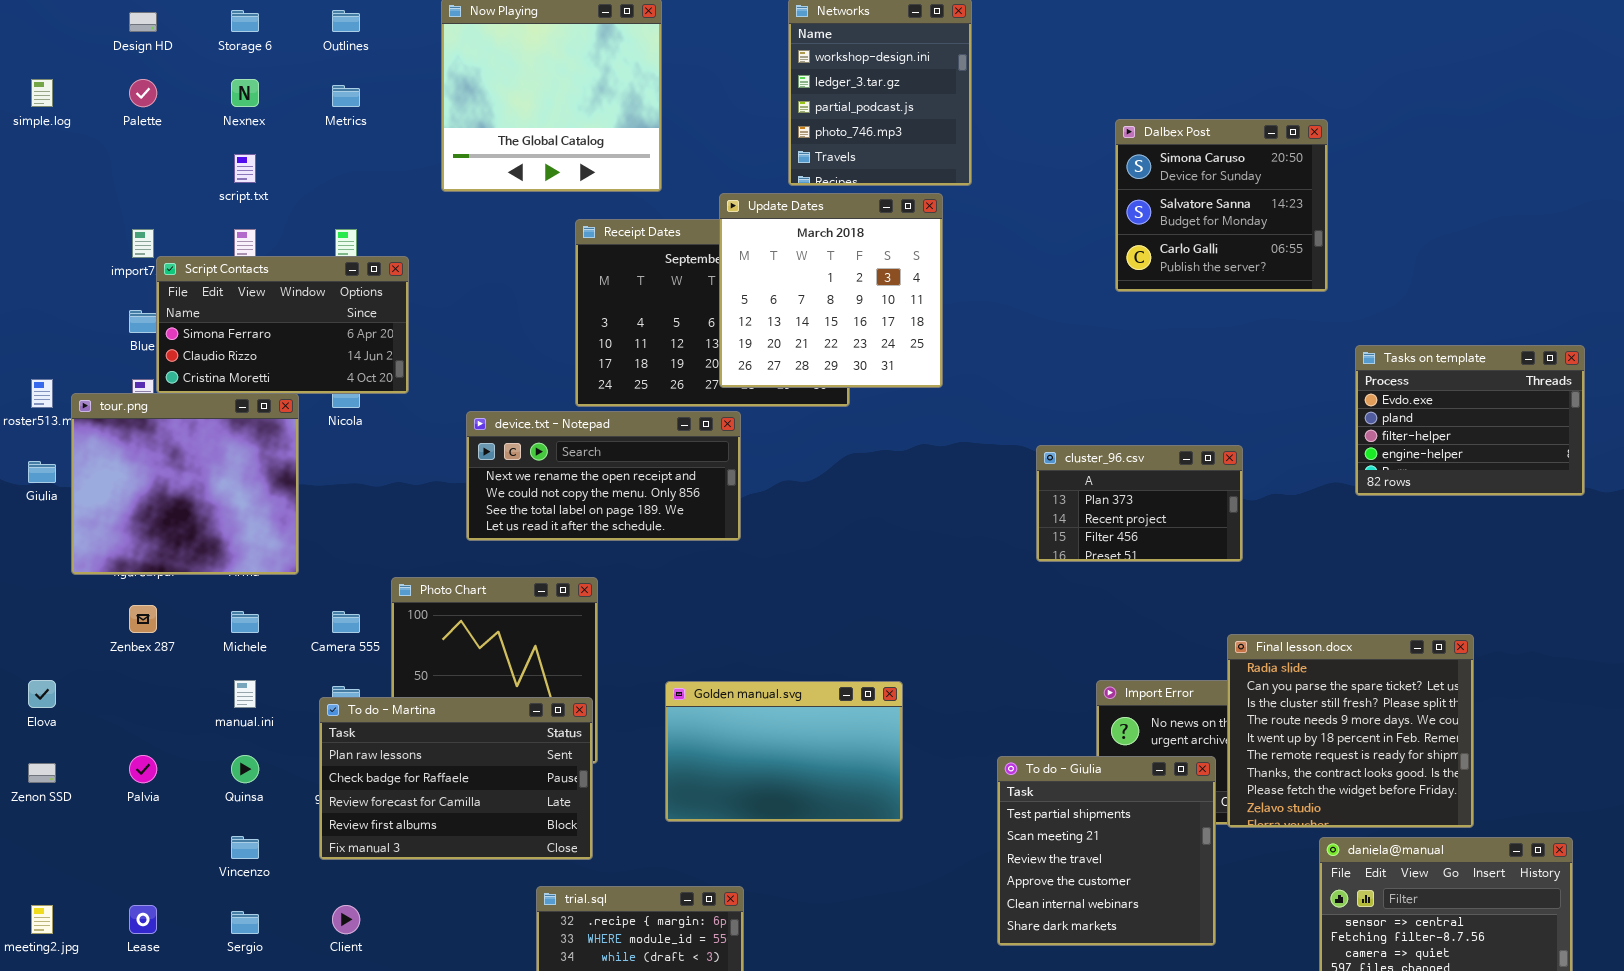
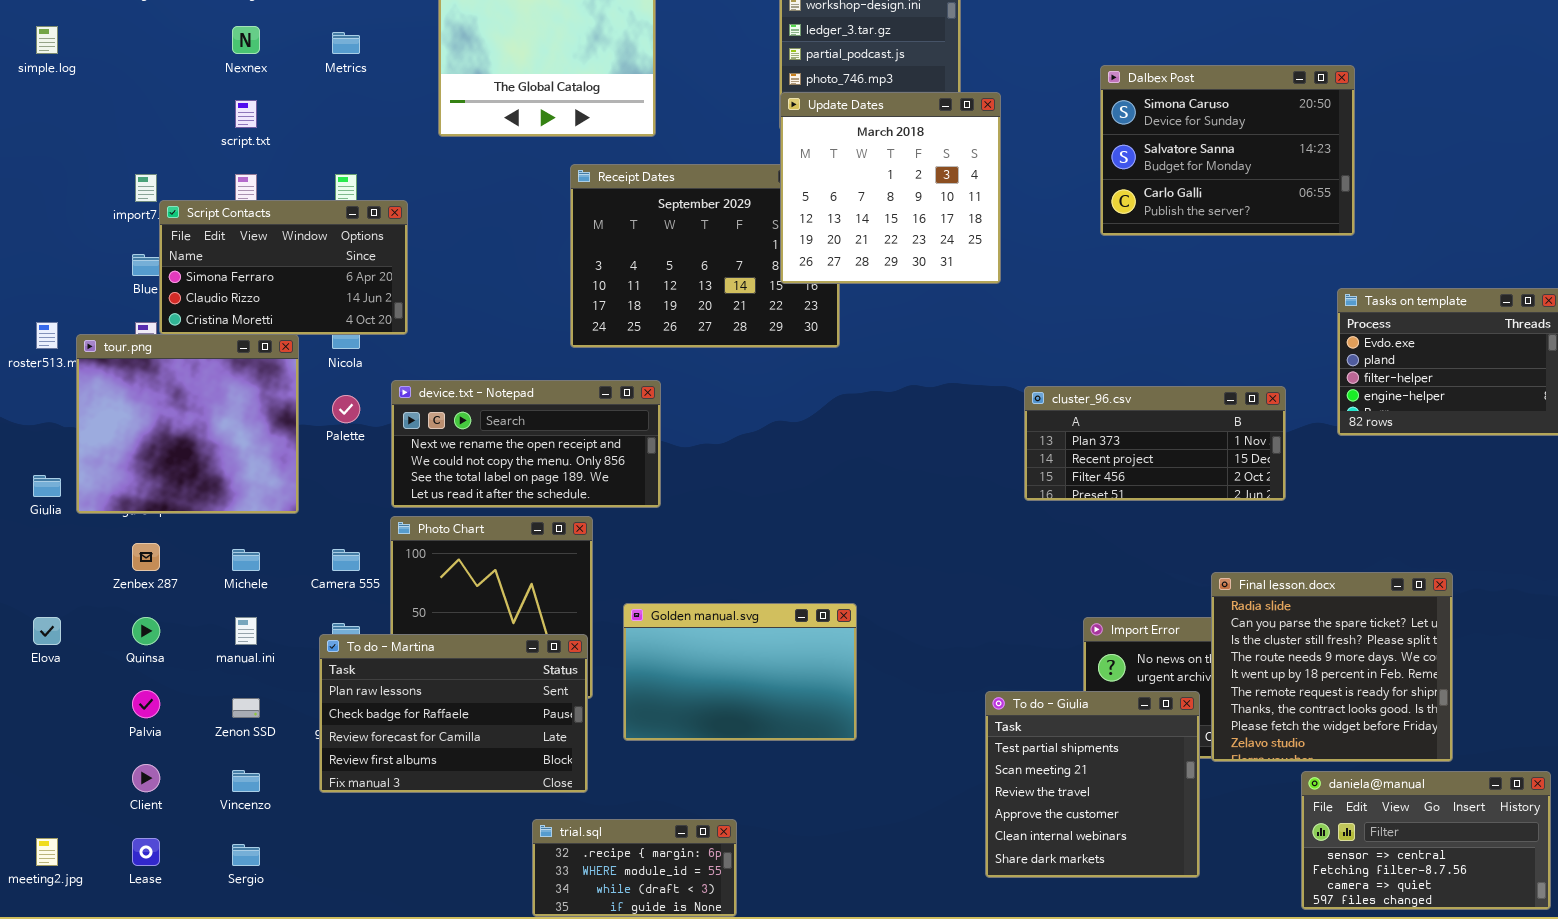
Palette: [129,79,157,107] -> [332,395,360,423], moved
Dalbex Post: [1115,119,1328,292] -> [1100,65,1355,236], resized
Update Dates: [719,193,943,388] -> [780,92,1001,284], moved
device.txt - Notepad: [466,411,741,541] -> [391,380,661,508], moved
cluster_96.csv: [1036,445,1243,562] -> [1024,386,1286,501], resized
Giulia: [28,461,56,483] -> [33,475,61,497], moved
Golden manual.svg: [665,681,903,822] -> [623,603,857,741], moved
Quinsa: [231,755,259,783] -> [132,617,160,645], moved
Zenon SSD: [28,763,56,783] -> [232,698,260,718], moved
Client: [332,905,360,934] -> [132,764,160,792], moved

